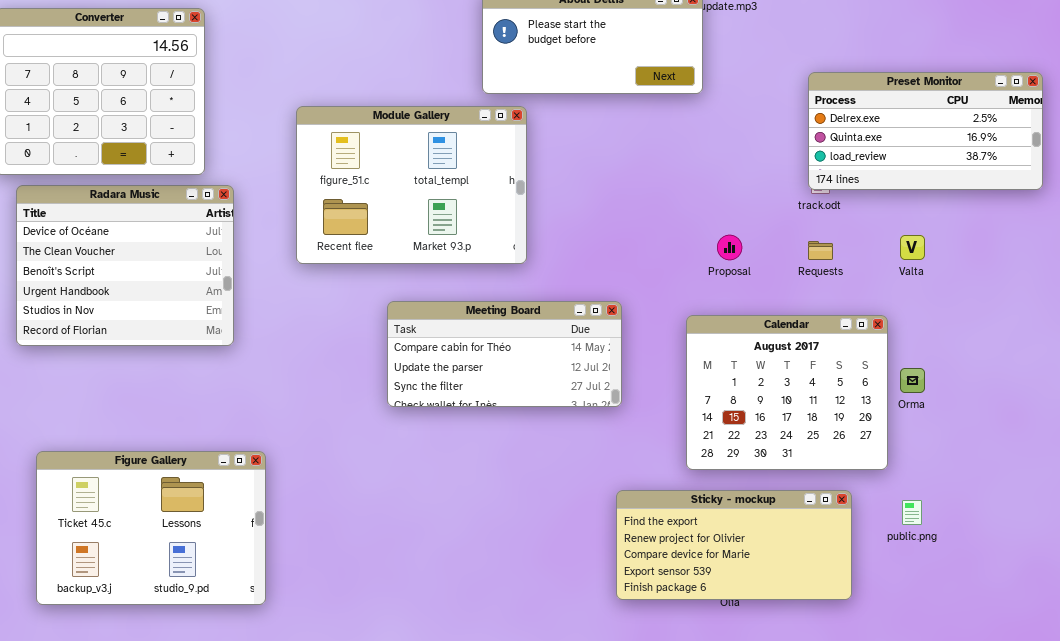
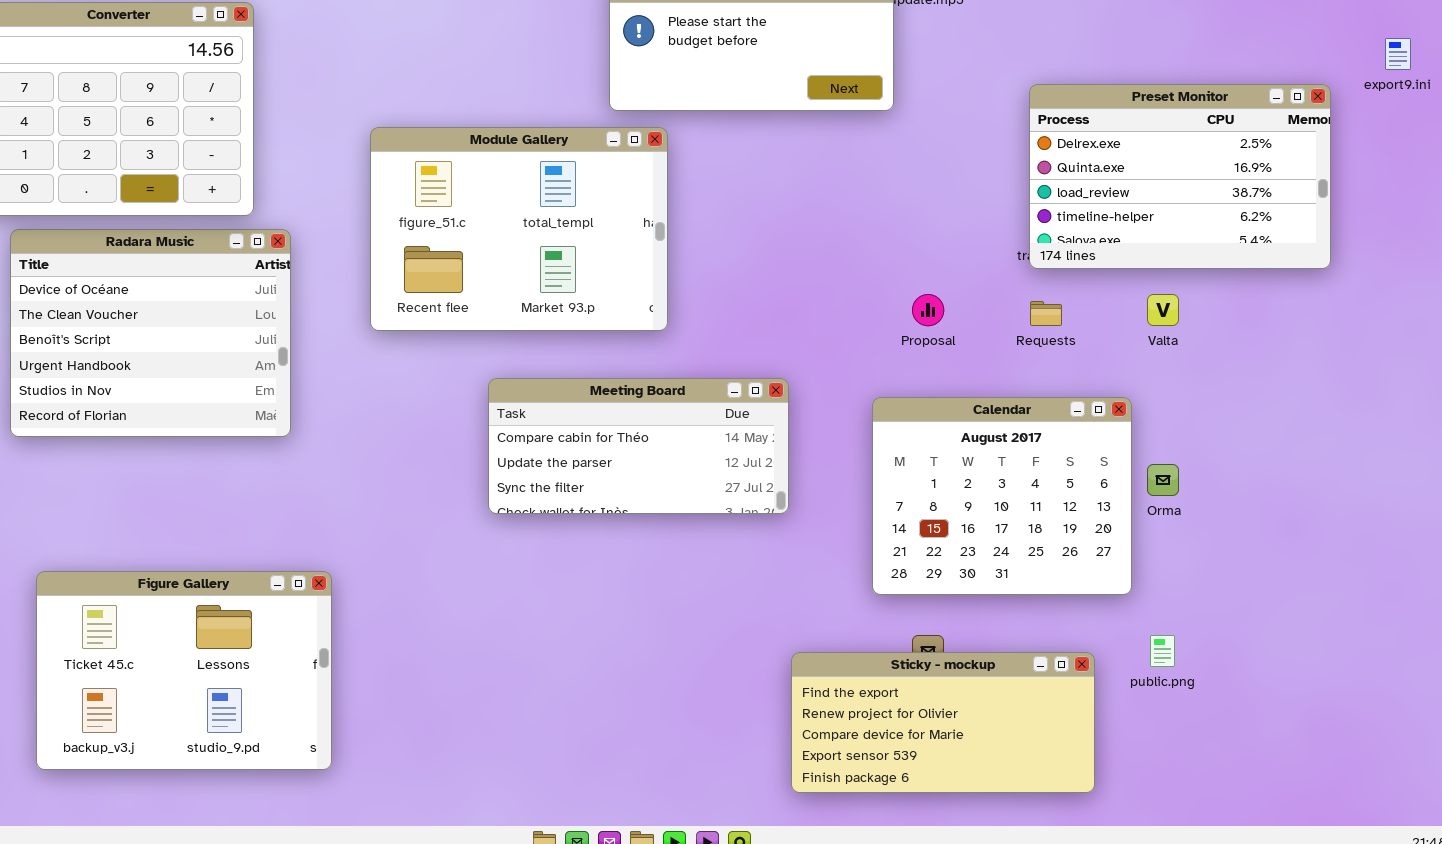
Preset Monitor: [808,72,1043,190] -> [1029,84,1331,269], resized
Sticky - mockup: [616,490,852,600] -> [791,652,1095,793], moved

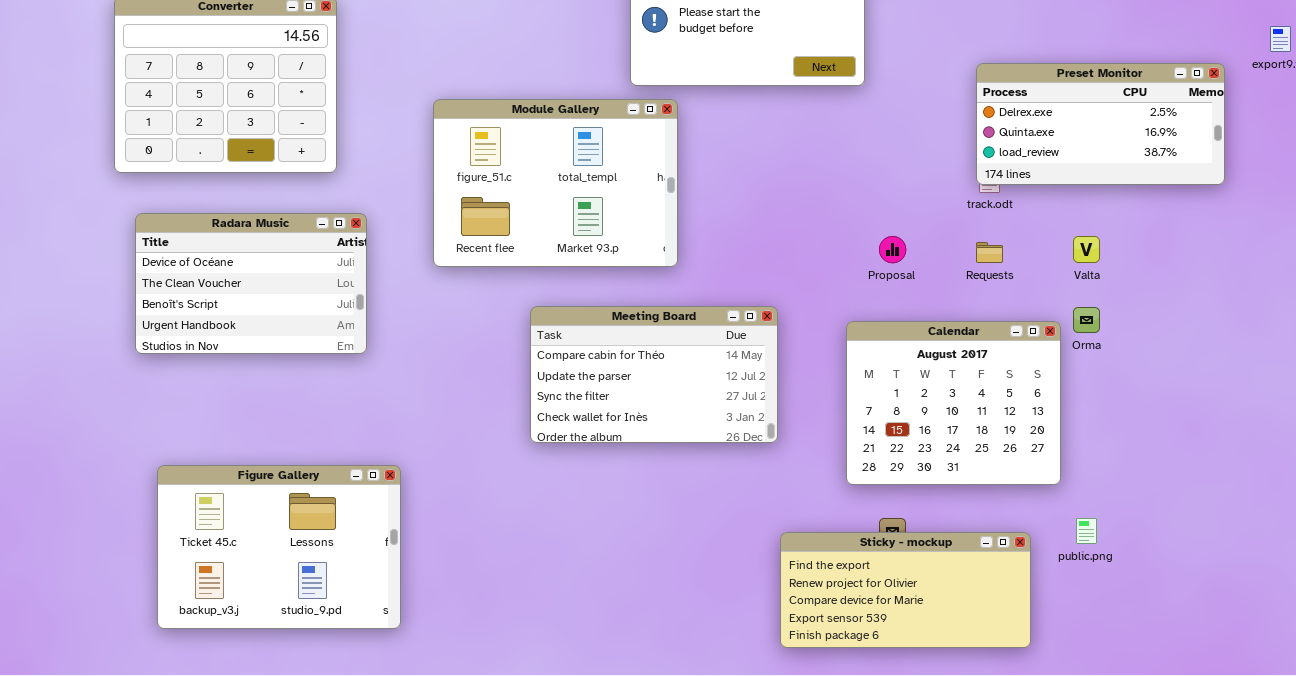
Preset Monitor: [1029,84,1331,269] -> [976,63,1225,185], resized
Radara Music: [10,229,291,437] -> [135,213,367,354], resized
Meeting Board: [488,378,789,514] -> [530,306,778,443], resized
Orma: [1147,464,1179,496] -> [1073,307,1100,333], moved

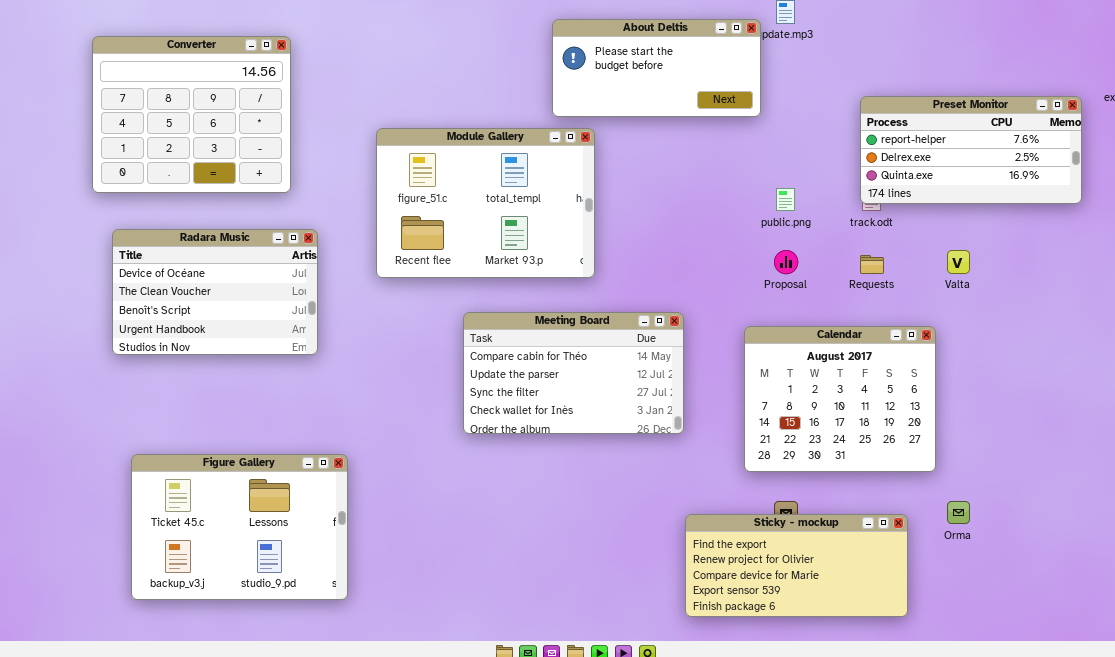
Preset Monitor: [976,63,1225,185] -> [860,96,1082,204], scrolled up 1 row
Orma: [1073,307,1100,333] -> [947,501,970,524], moved
public.png: [1076,518,1097,544] -> [776,188,795,211], moved

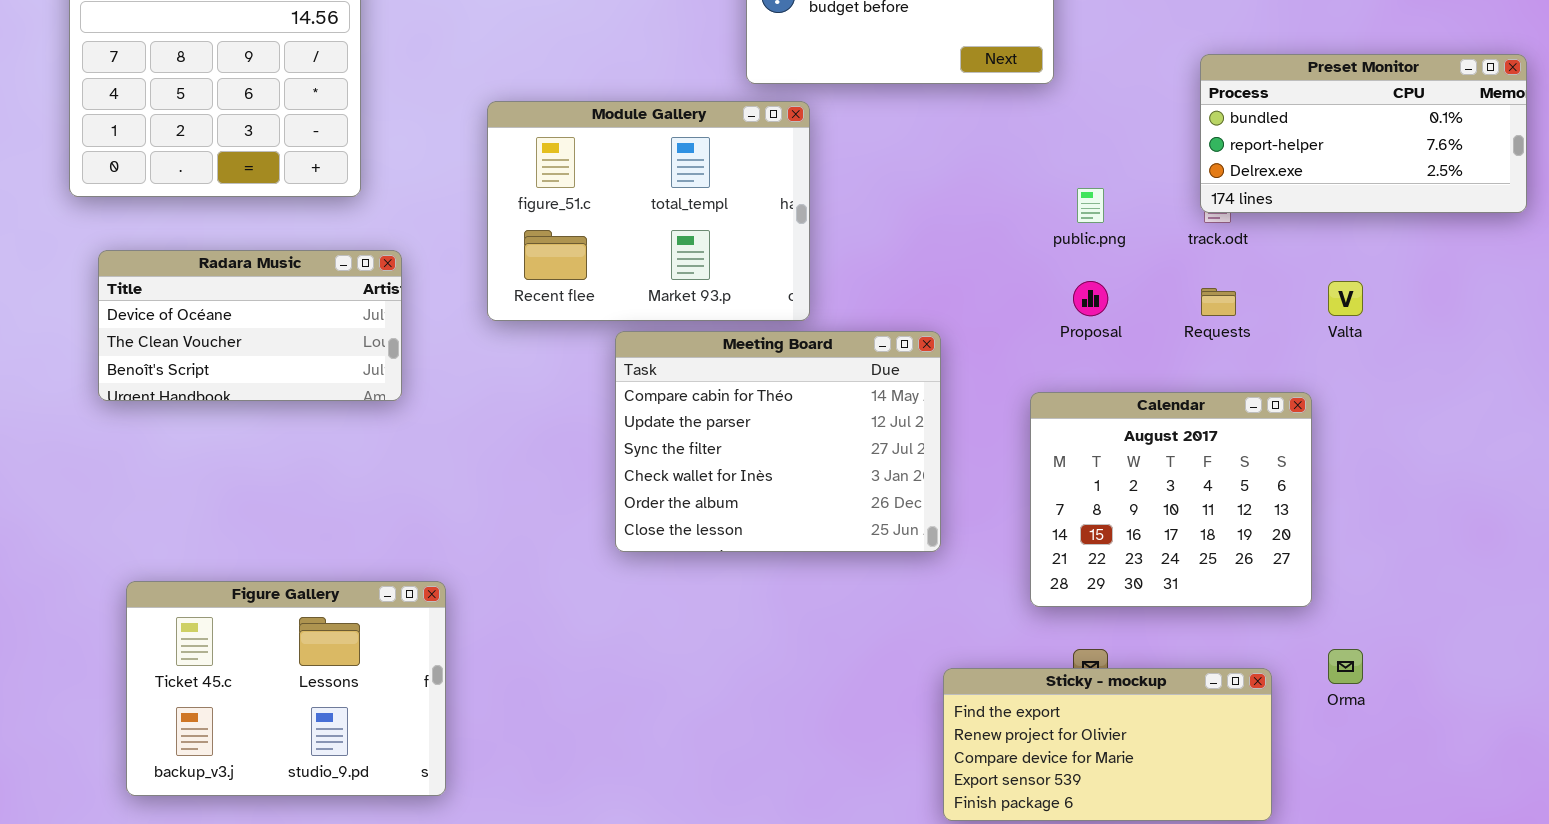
Preset Monitor: [860,96,1082,204] -> [1200,54,1527,213], scrolled up 1 row
Radara Music: [112,229,318,355] -> [98,250,402,401], resized
Meeting Board: [463,312,684,434] -> [615,331,941,552], resized

